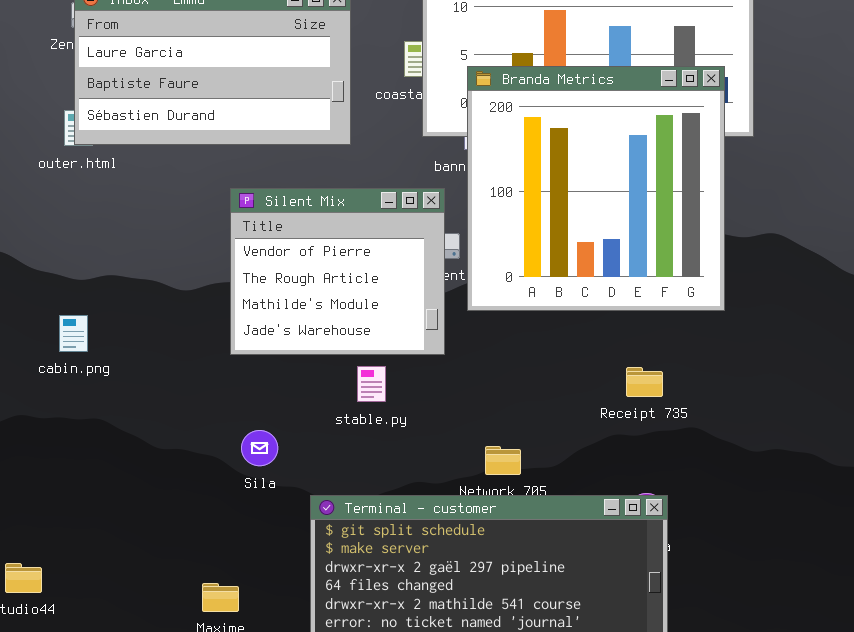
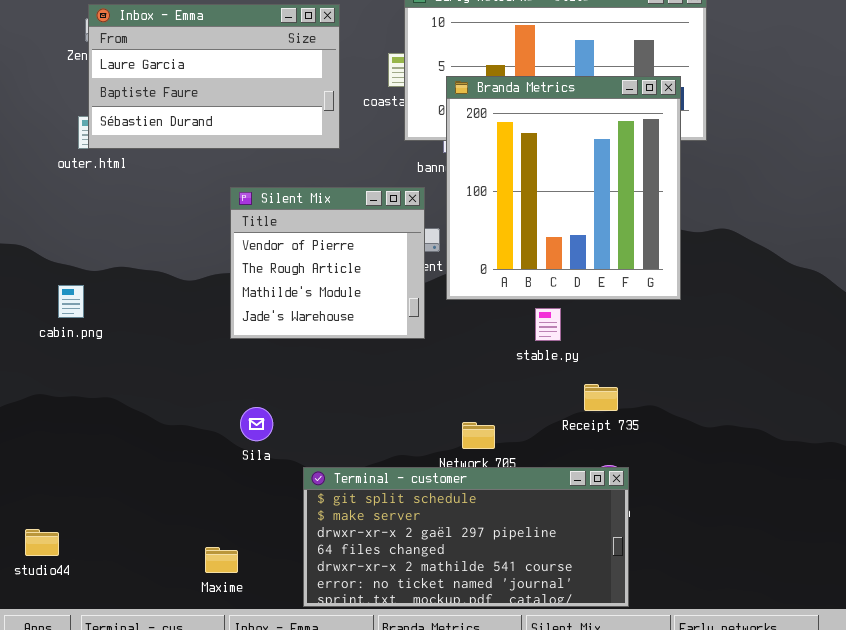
cabin.png: [59,315,88,352] -> [58,285,84,318], moved
stable.py: [357,366,386,402] -> [535,308,561,341], moved
Receipt 735: [626,367,663,397] -> [584,384,618,411], moved

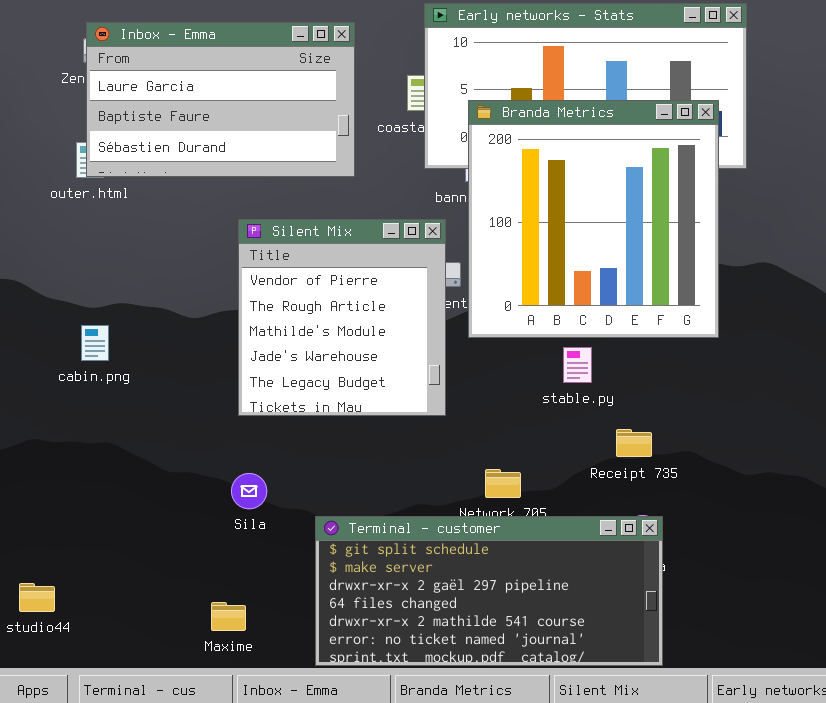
Silent Mix: [230,187,425,339] -> [238,219,446,416], resized
cabin.png: [58,285,84,318] -> [81,325,109,361], moved
Sila: [240,407,273,441] -> [231,473,267,509], moved

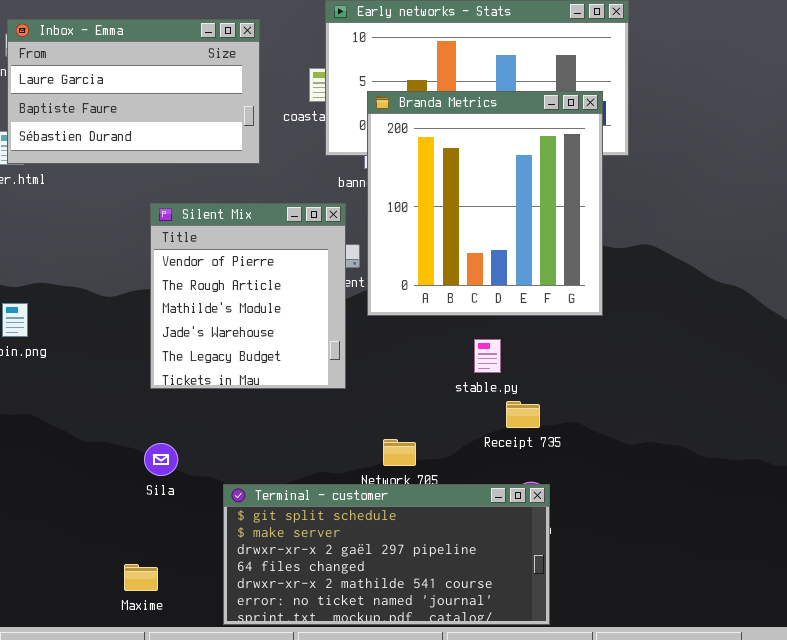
stable.py: [563,347,592,383] -> [474,339,501,373], moved

